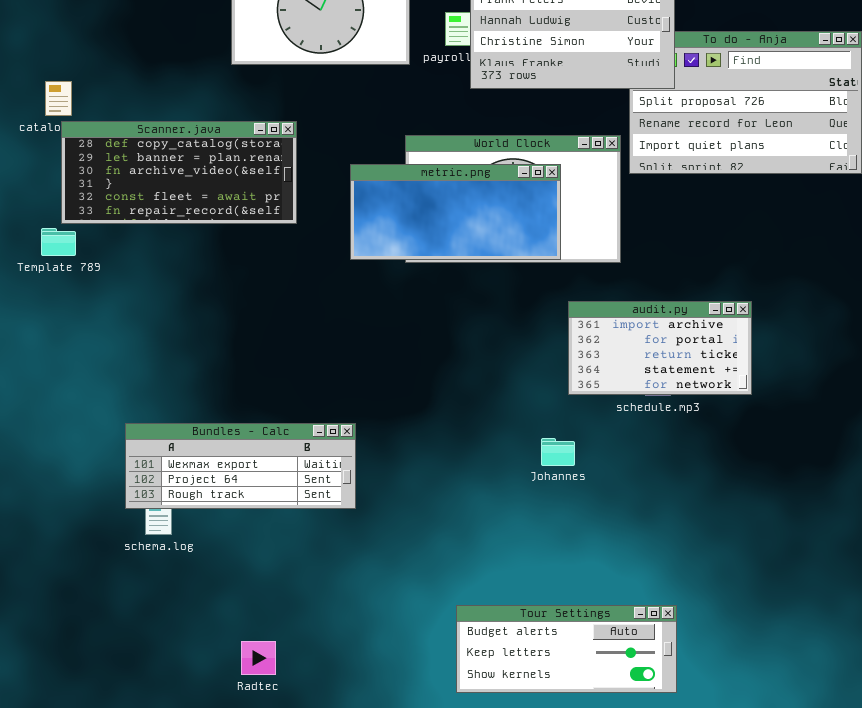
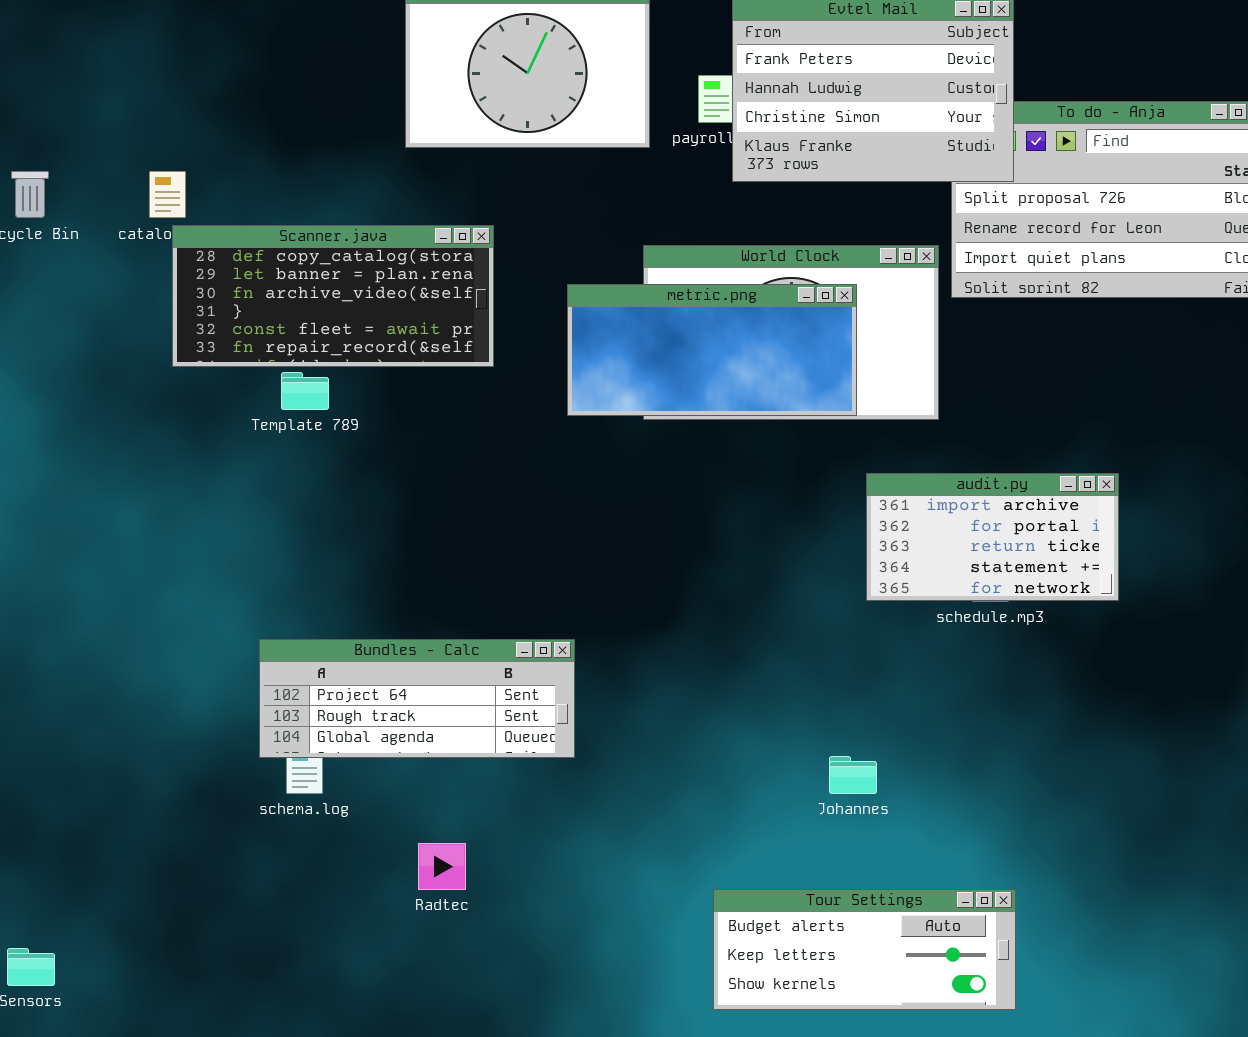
Template 789: [41,228,76,256] -> [281,372,329,410], moved
Bundles - Calc: [125,423,356,509] -> [259,639,575,758], scrolled down 1 row
Johannes: [541,438,575,466] -> [829,756,877,794], moved
Radtec: [241,641,276,675] -> [418,843,466,890], moved

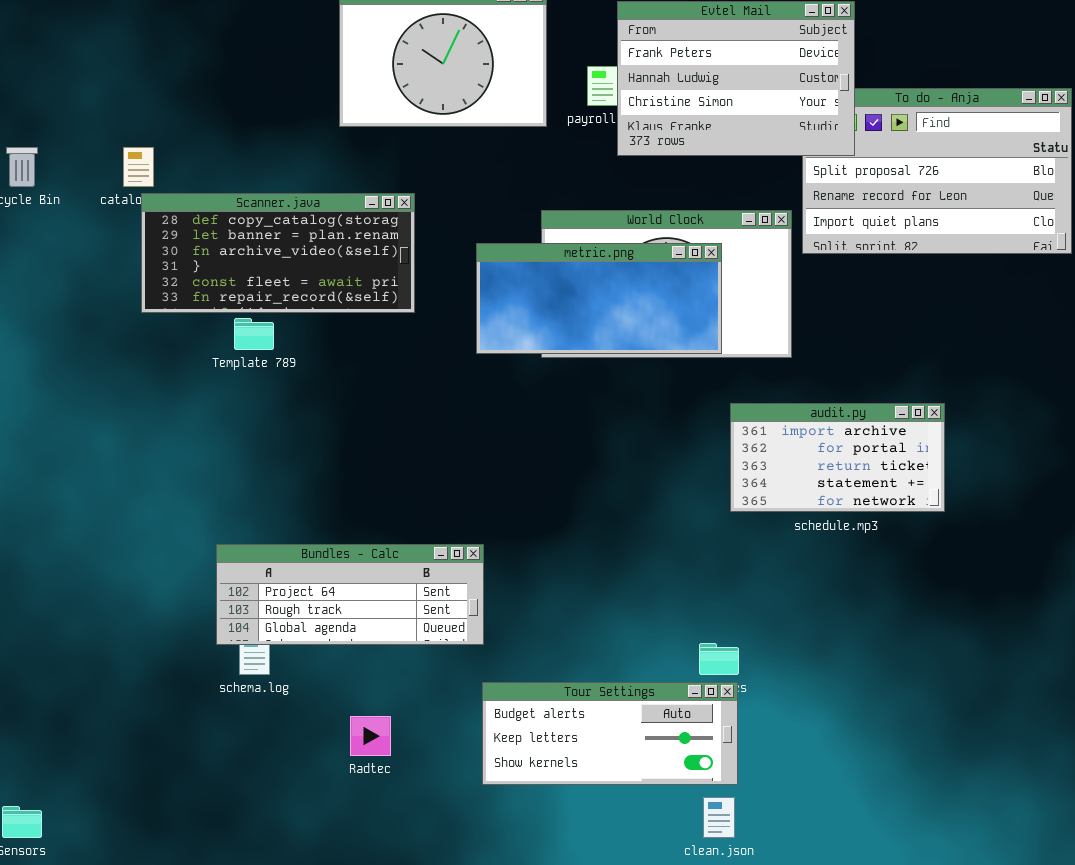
Tour Settings: [713,889,1016,1010] -> [482,682,738,785], moved

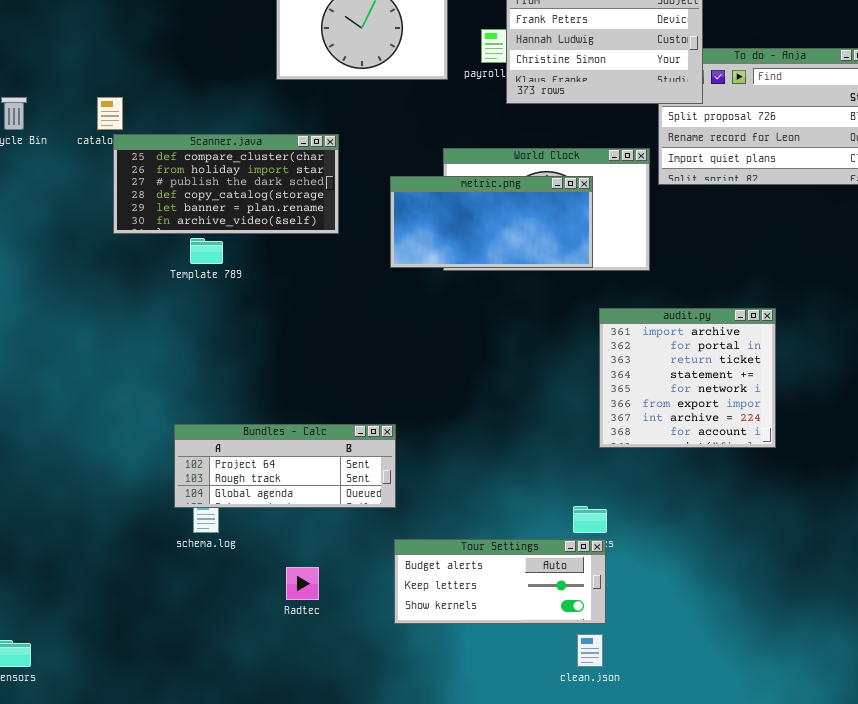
Scanner.java: [141,193,415,313] -> [113,134,339,234], scrolled up 3 rows
audit.py: [730,403,945,512] -> [599,308,776,448], resized

